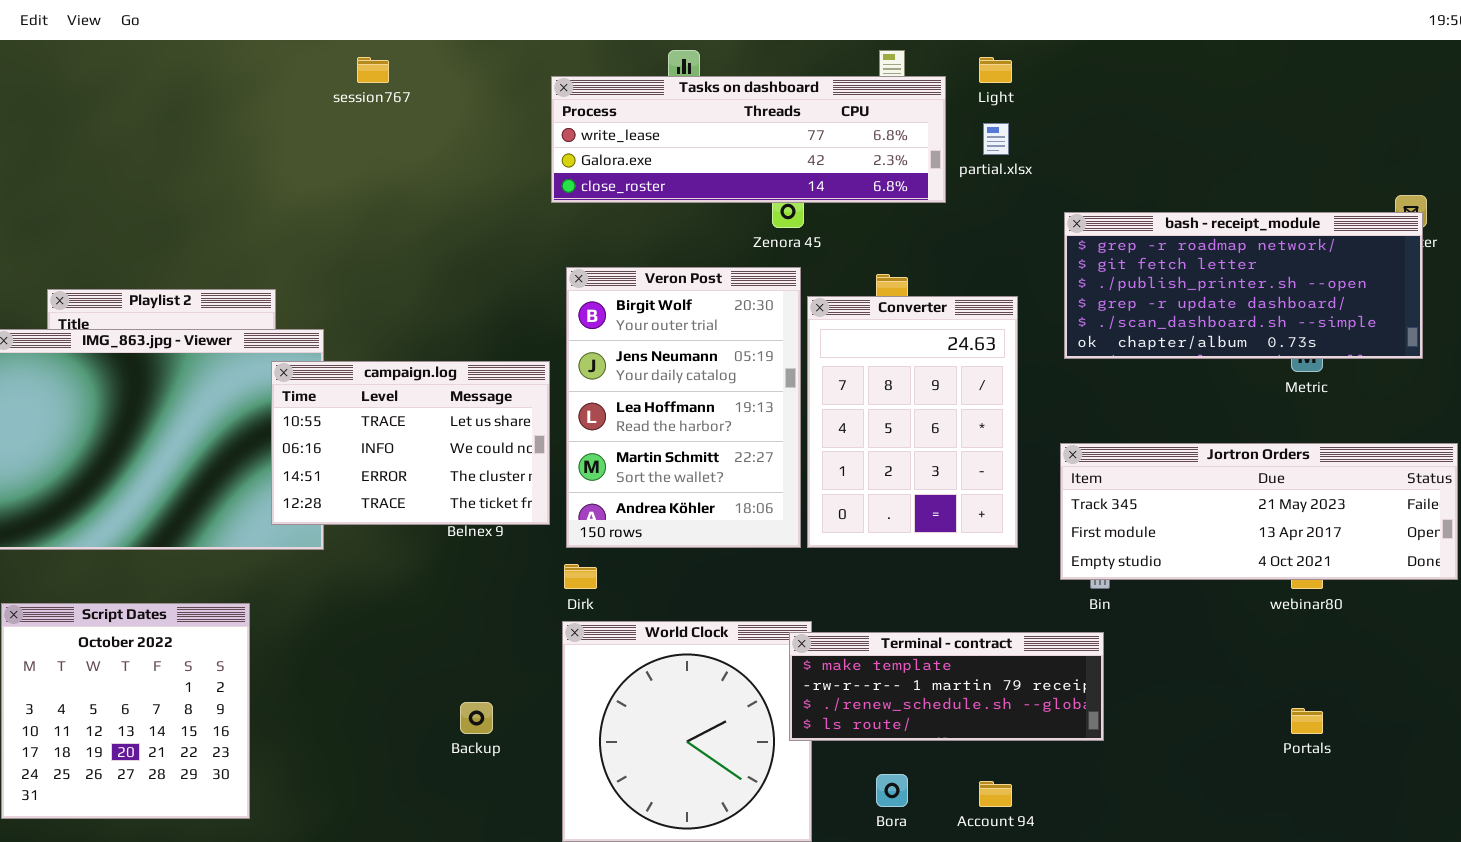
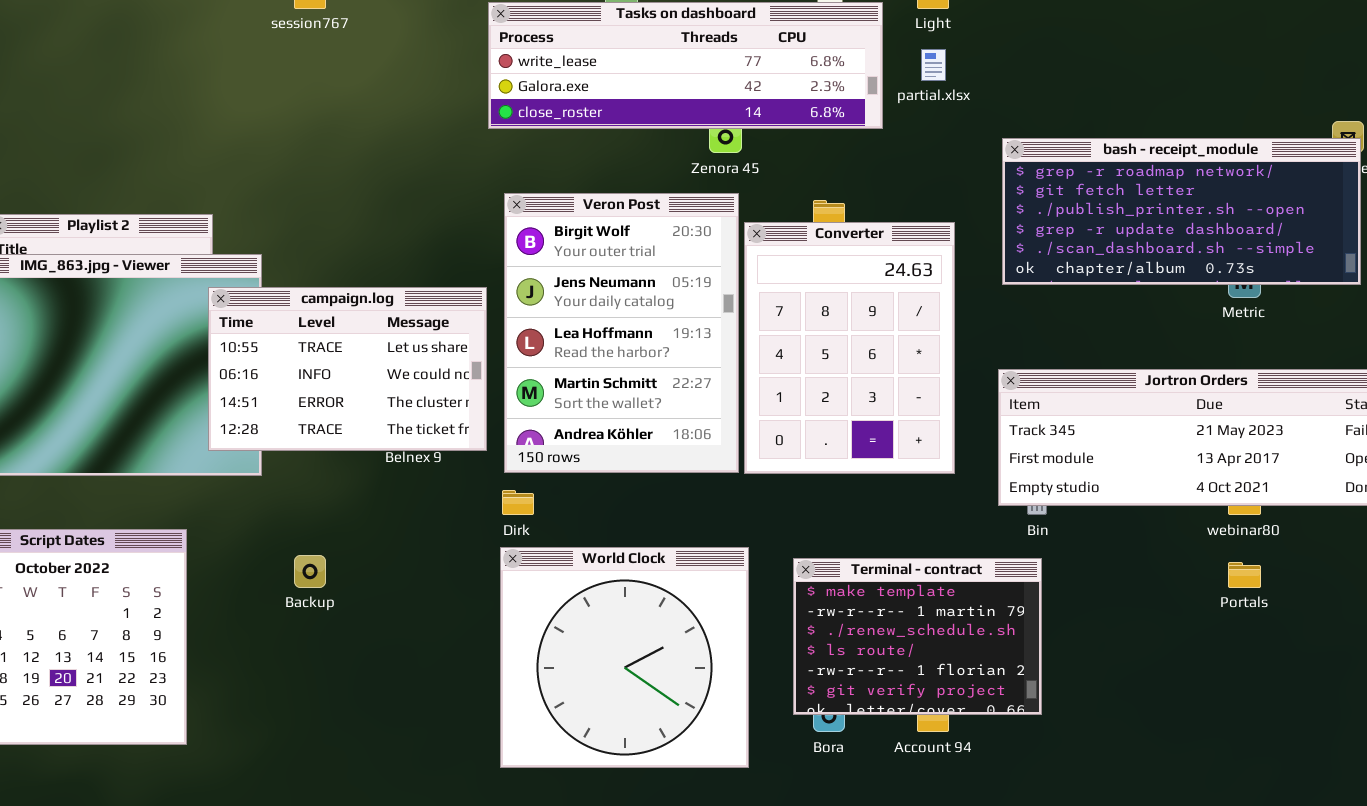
Terminal - contract: [789,632,1104,741] -> [793,558,1042,715], resized
Backup: [460,702,493,734] -> [294,555,326,588], moved
Portals: [1291,708,1323,734] -> [1228,562,1261,588], moved

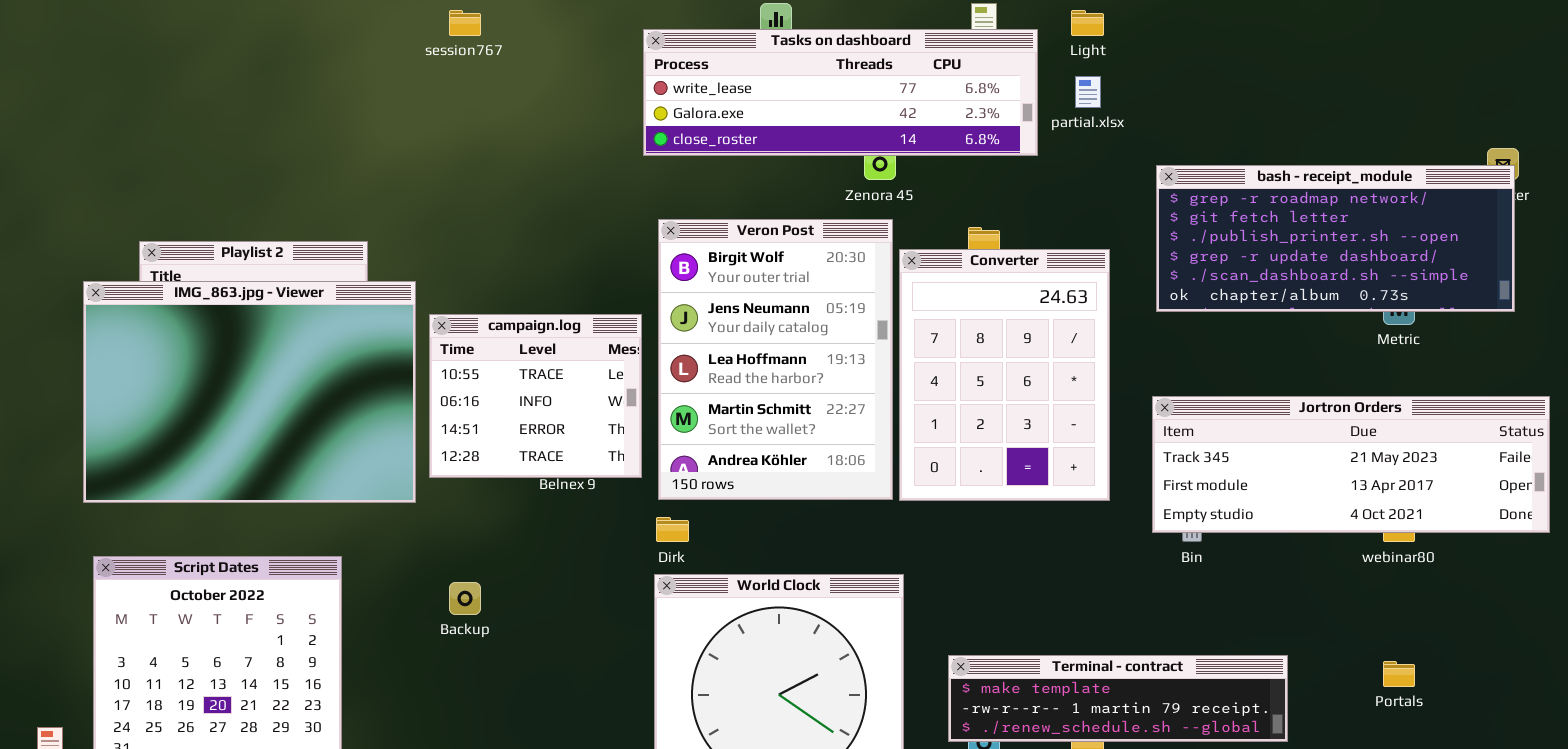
campaign.log: [208,287,487,451] -> [429,314,642,478], resized
Terminal - contract: [793,558,1042,715] -> [948,655,1288,742], resized
Portals: [1228,562,1261,588] -> [1383,661,1415,687], moved

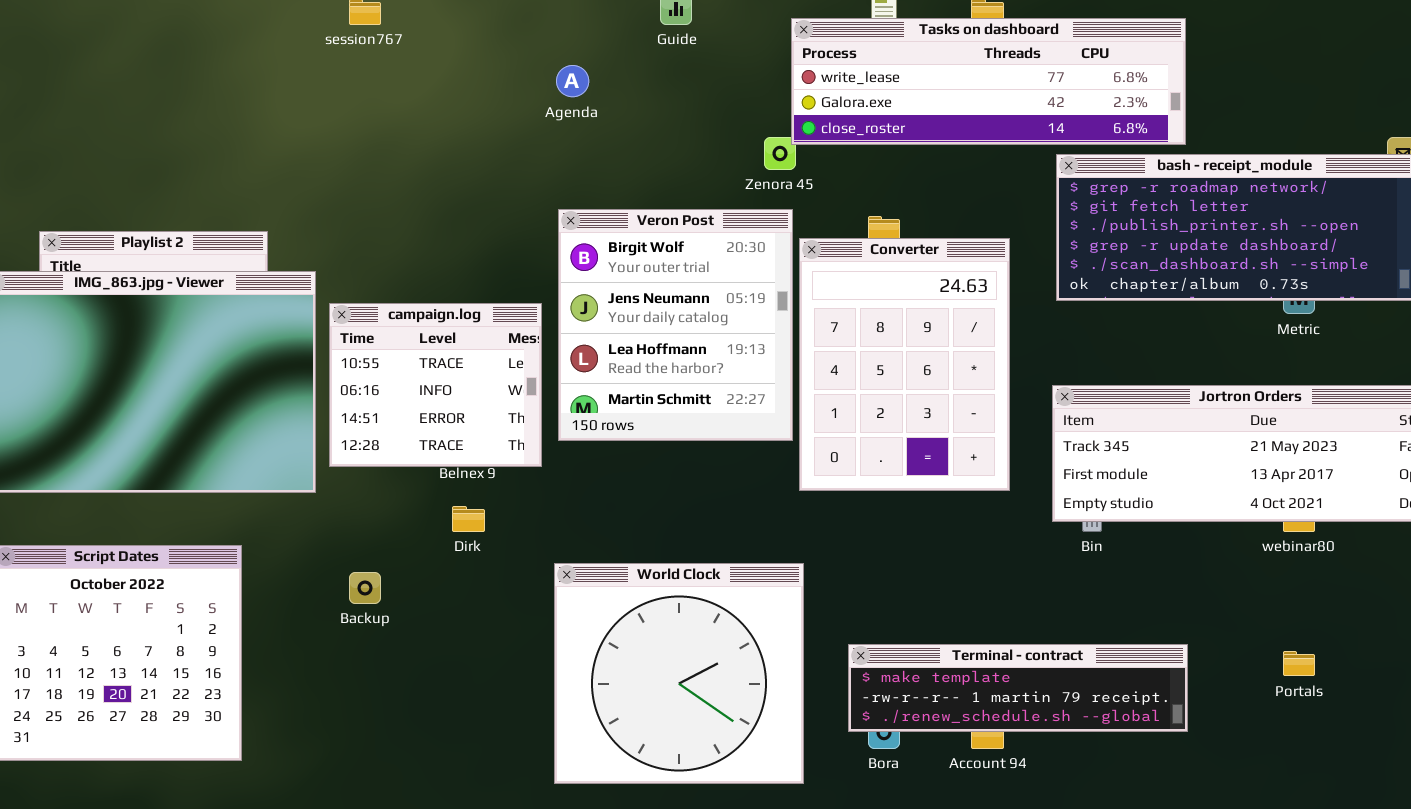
Tasks on dashboard: [643,29,1038,156] -> [791,18,1186,145], moved
Veron Post: [658,219,893,500] -> [558,209,793,441], resized
Dirk: [656,517,689,542] -> [452,506,485,532], moved

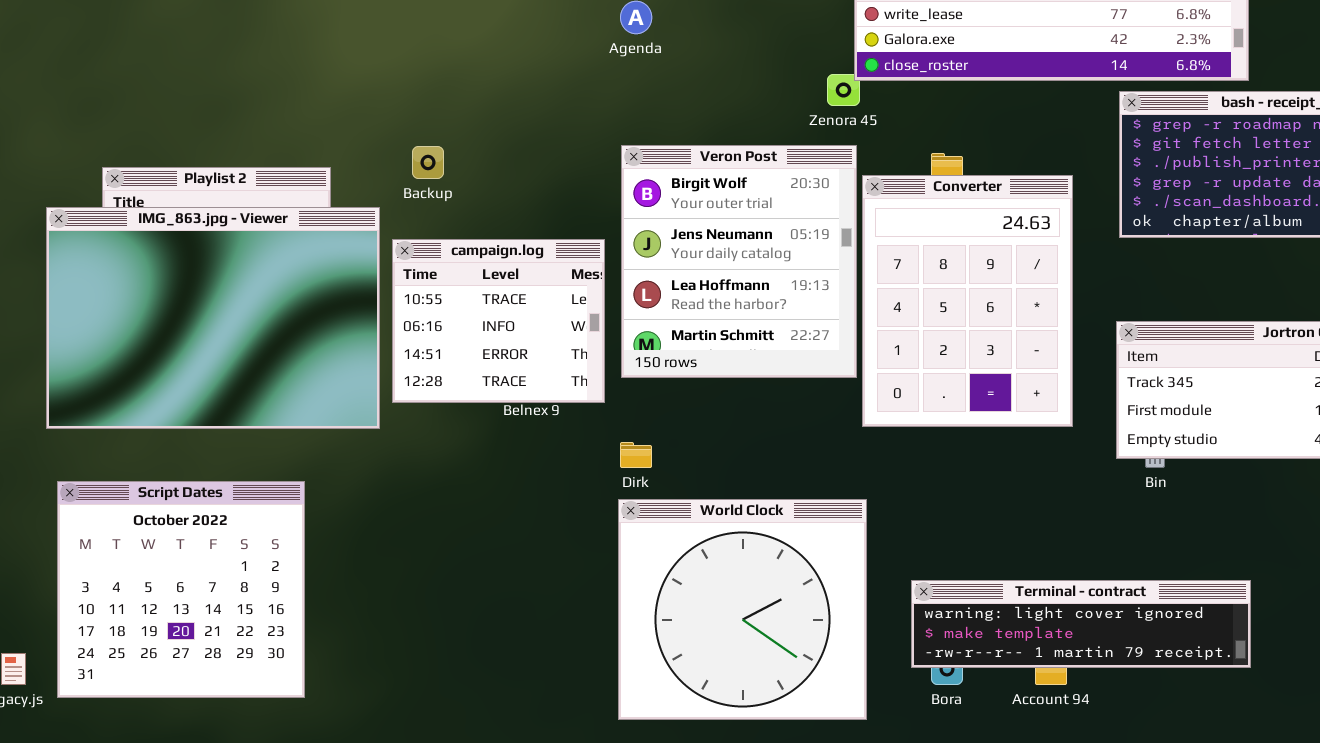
Dirk: [452,506,485,532] -> [620,442,652,468], moved
Backup: [349,572,381,604] -> [412,146,444,179], moved
Terminal - contract: [848,644,1188,732] -> [911,580,1251,668], scrolled up 1 row

